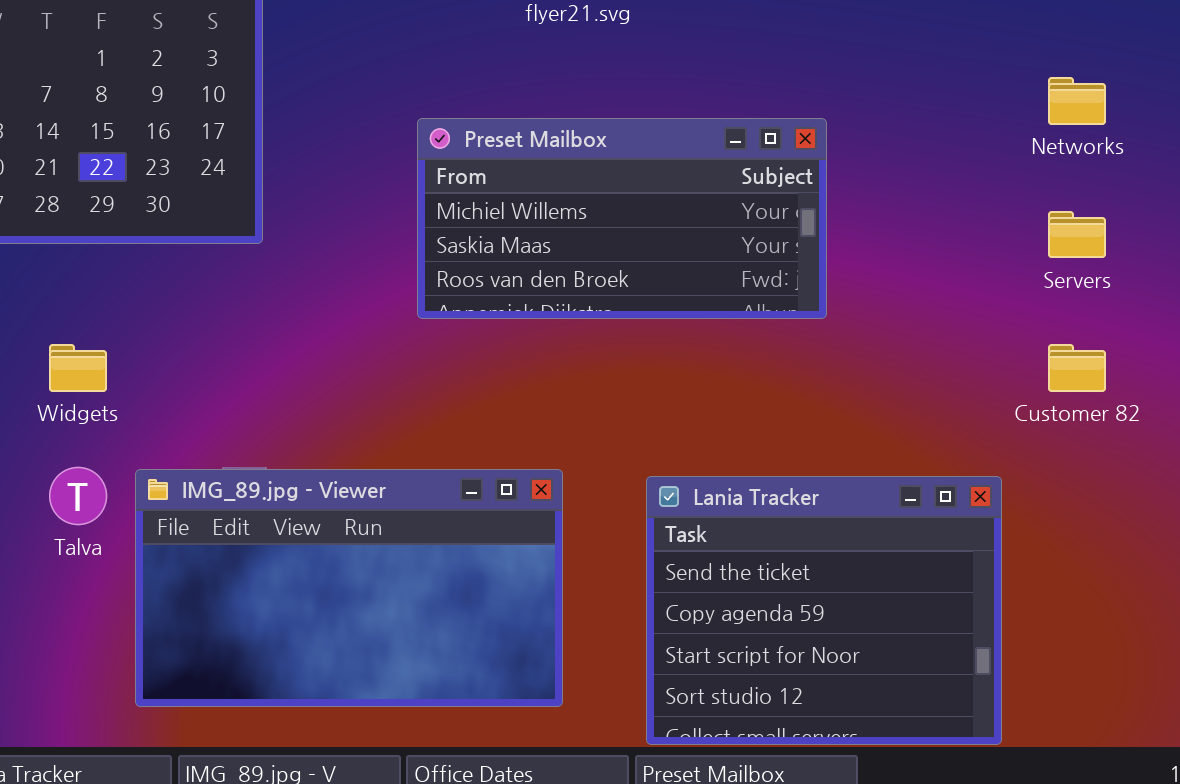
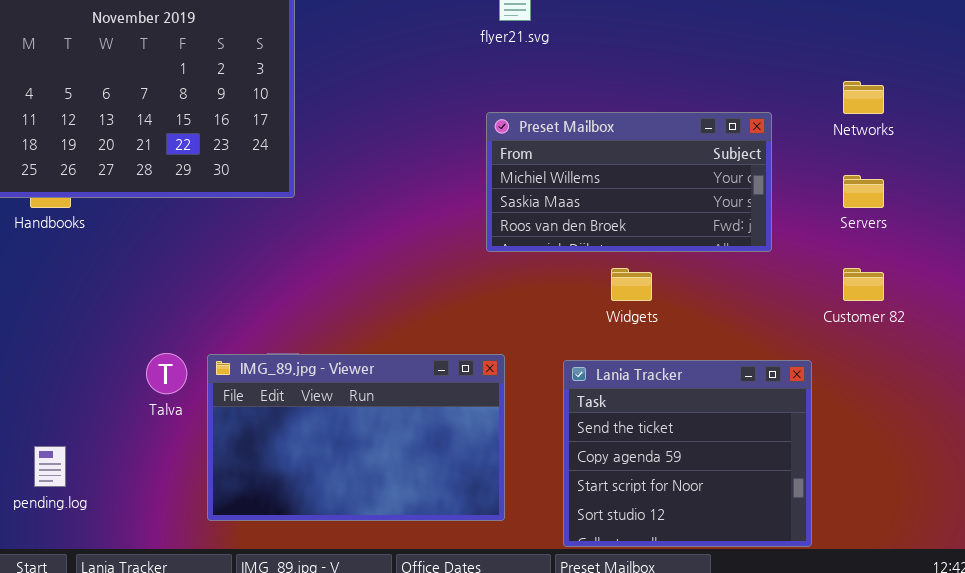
Preset Mailbox: [417,118,827,319] -> [486,112,772,252], moved
Widgets: [49,344,107,392] -> [611,268,652,301], moved

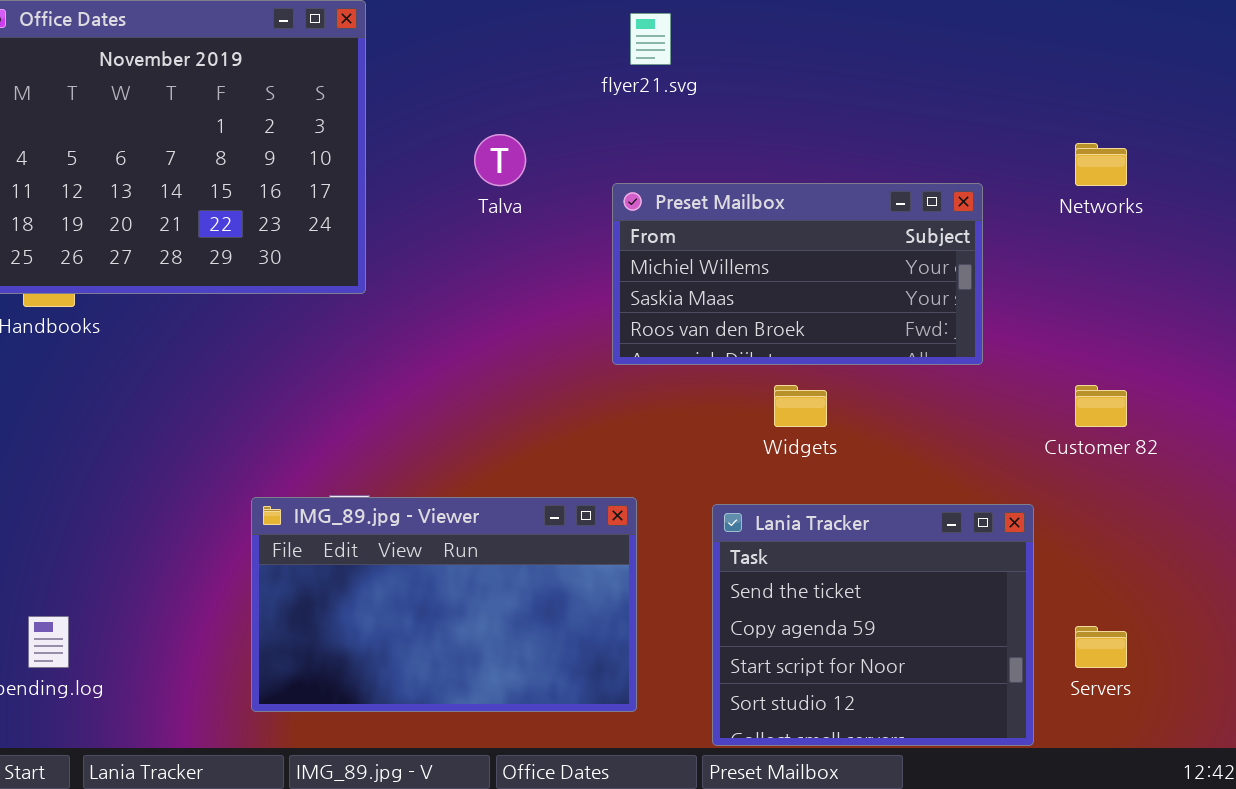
Servers: [843,175,884,208] -> [1075,626,1127,668], moved
Talva: [146,353,187,394] -> [474,134,526,186], moved

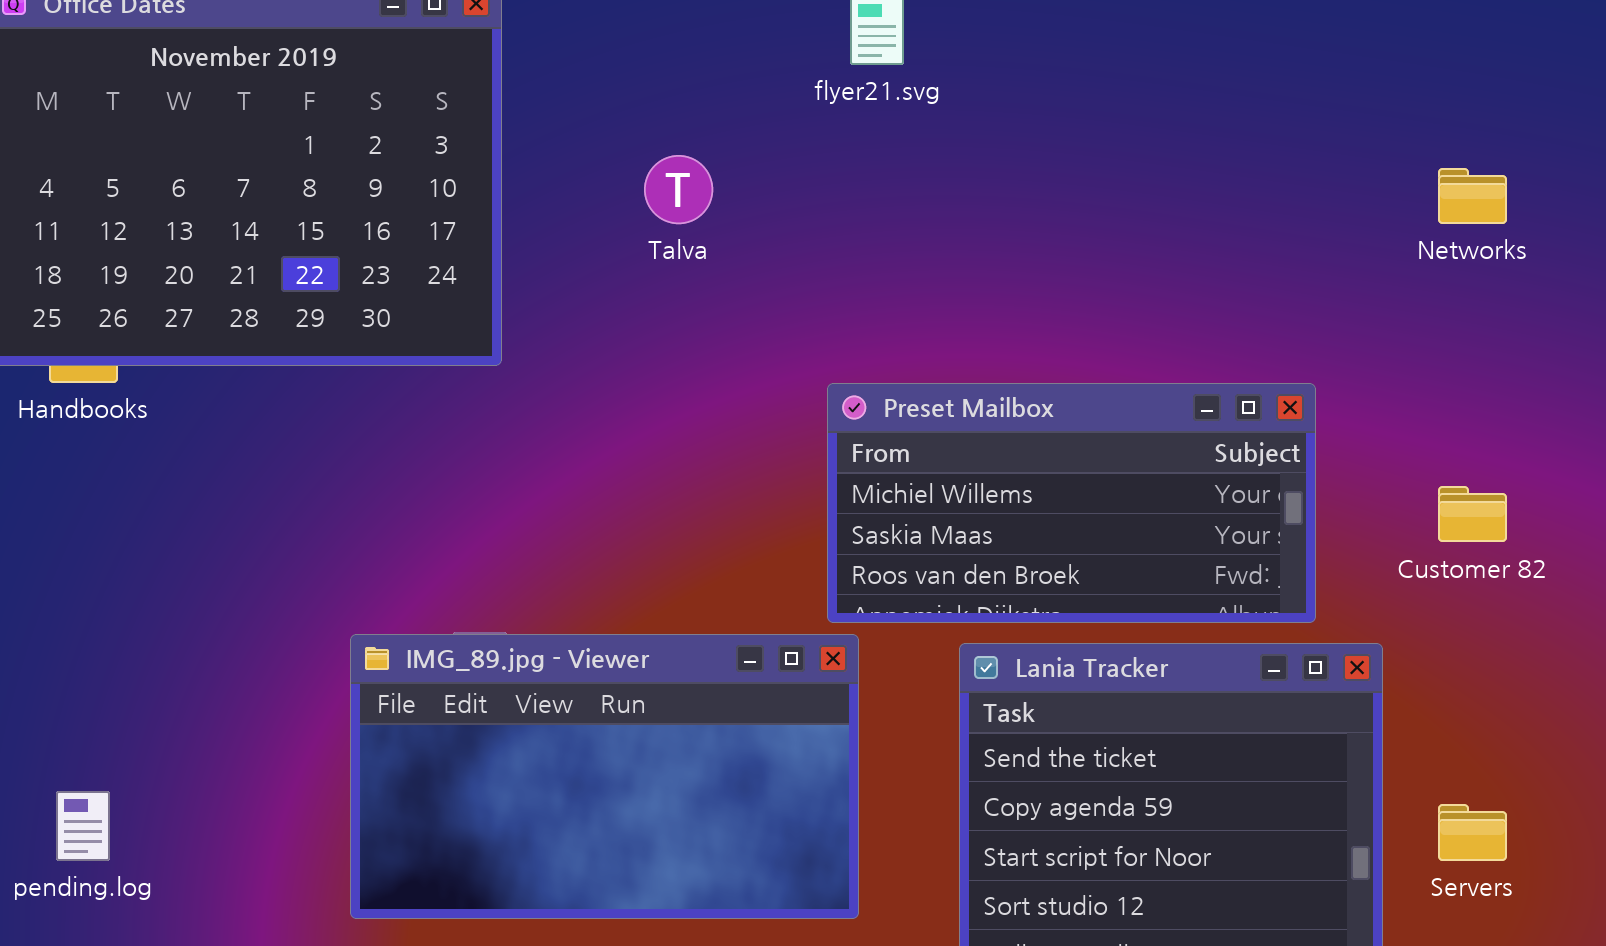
Preset Mailbox: [612,183,983,365] -> [827,383,1316,623], moved

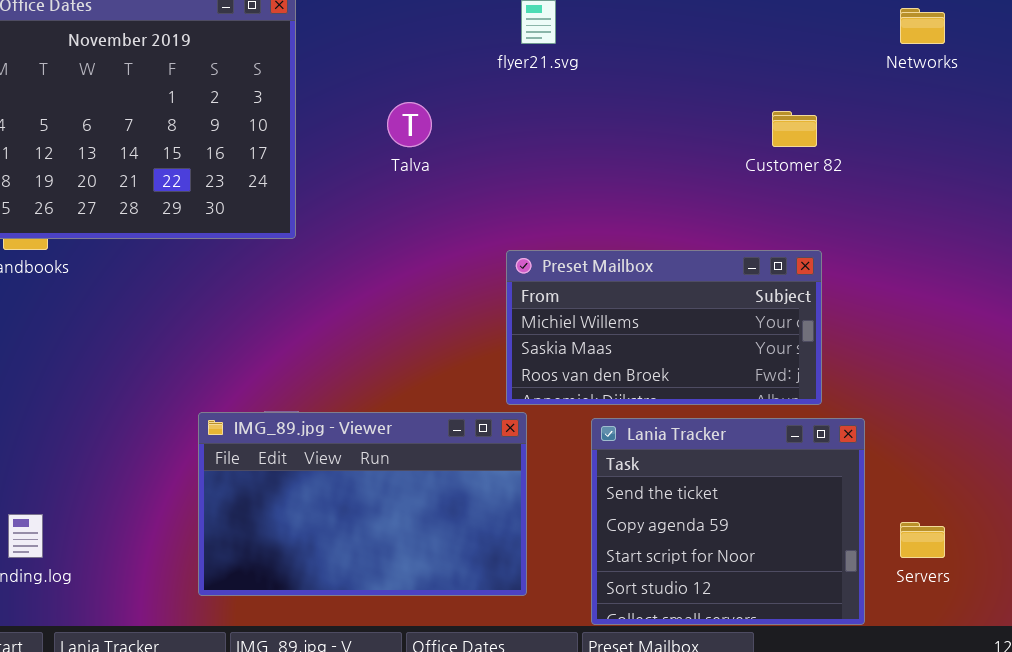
Networks: [1438,168,1507,224] -> [900,8,945,44], moved
Customer 82: [1438,486,1507,542] -> [772,111,817,147], moved

